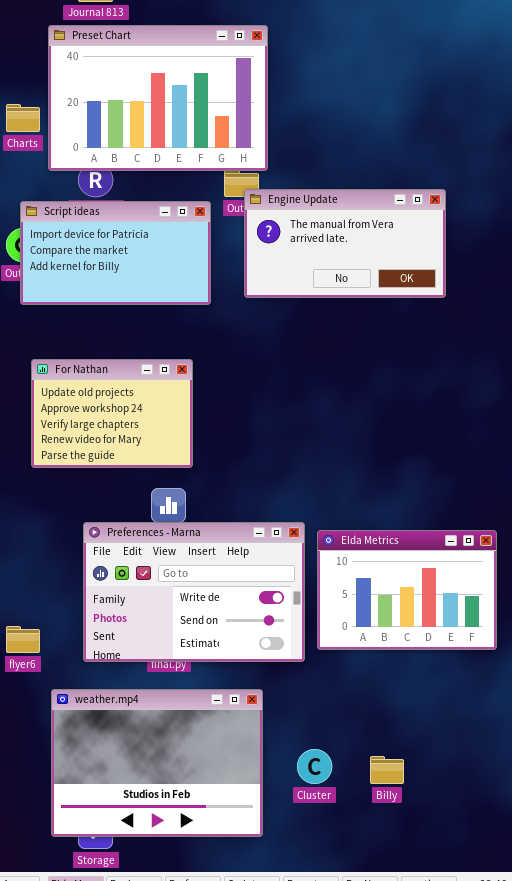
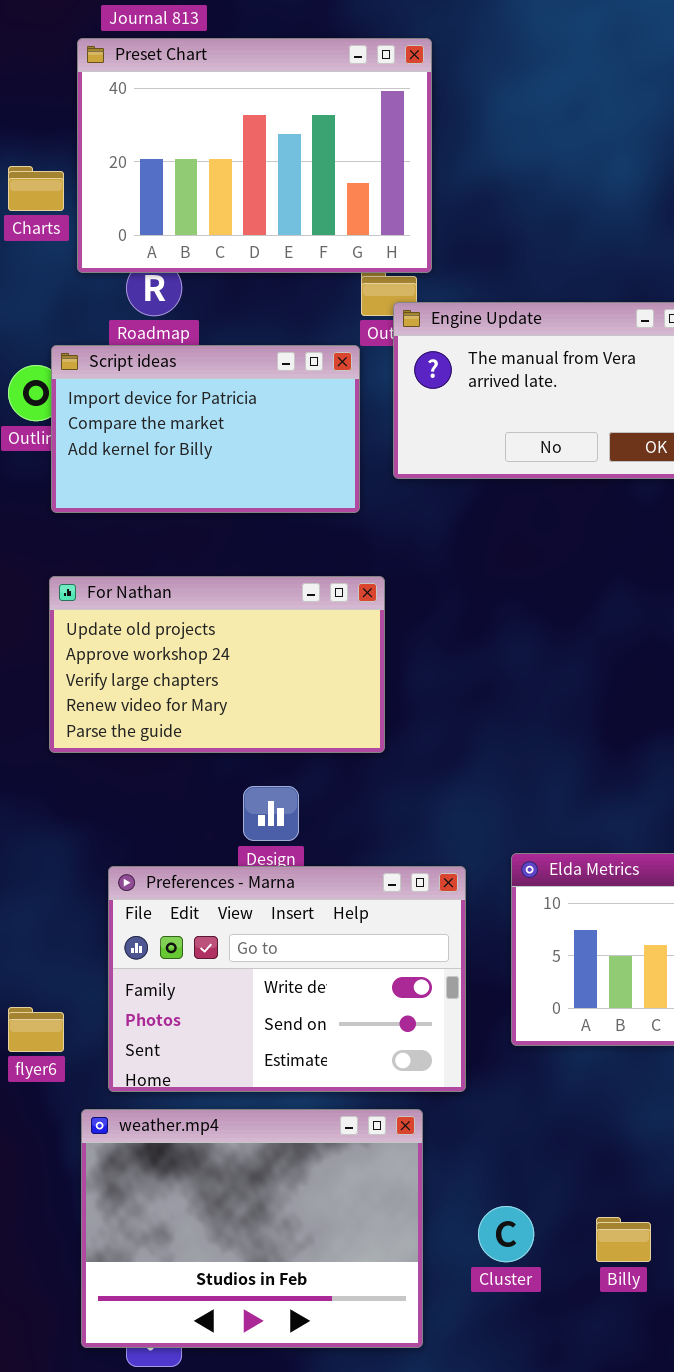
Script ideas: [20,201,211,305] -> [51,345,360,513], moved
For Nathan: [31,359,193,468] -> [49,576,385,753], resized
Preferences - Marna: [83,522,305,662] -> [108,866,466,1092], moved

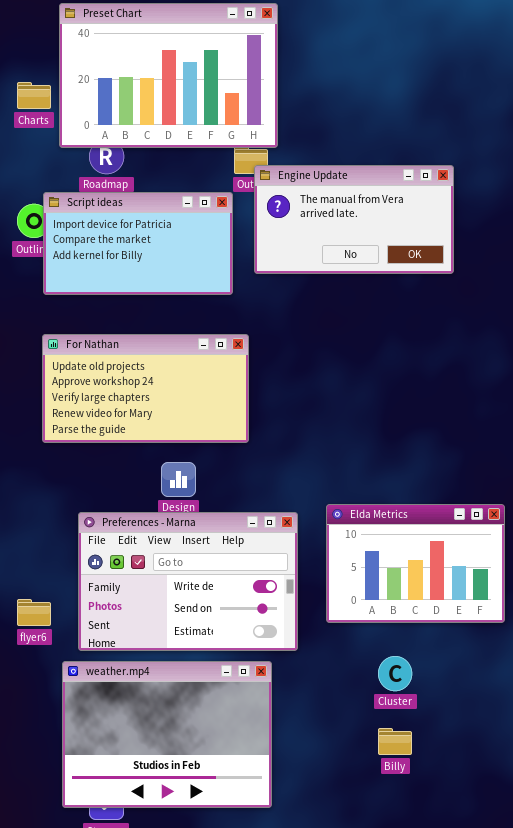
Cluster: [478,1206,534,1262] -> [378,656,412,691], moved

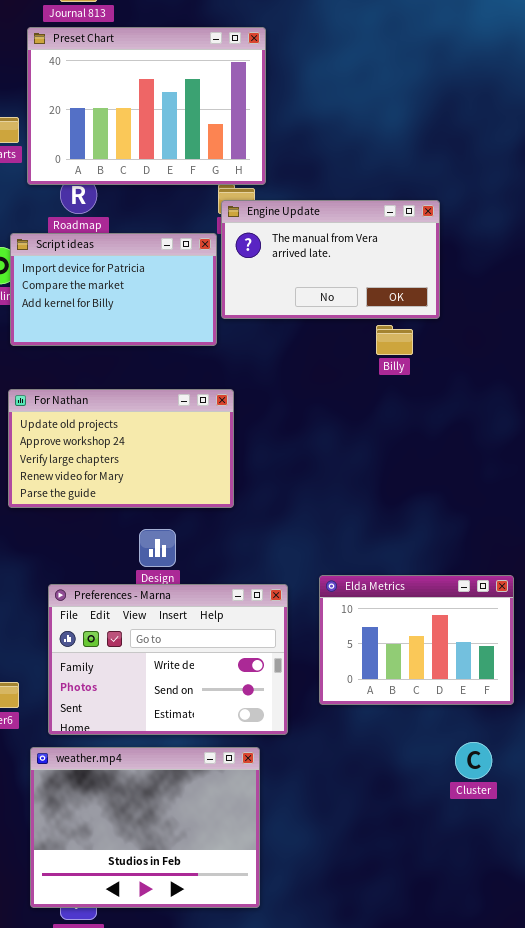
Engine Update: [254,165,454,274] -> [221,200,440,319], moved
Cluster: [378,656,412,691] -> [455,742,492,779], moved
Billy: [378,728,412,755] -> [376,325,413,355], moved

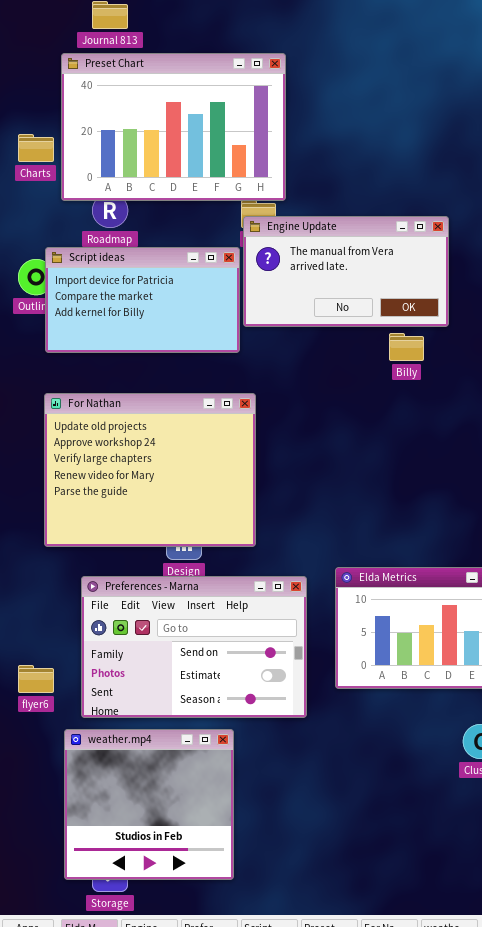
For Nathan: [8,389,234,508] -> [44,393,256,547], resized
Preferences - Marna: [48,584,288,735] -> [81,576,307,718], scrolled down 1 row
weather.mp4: [30,747,260,908] -> [64,729,234,880], resized

